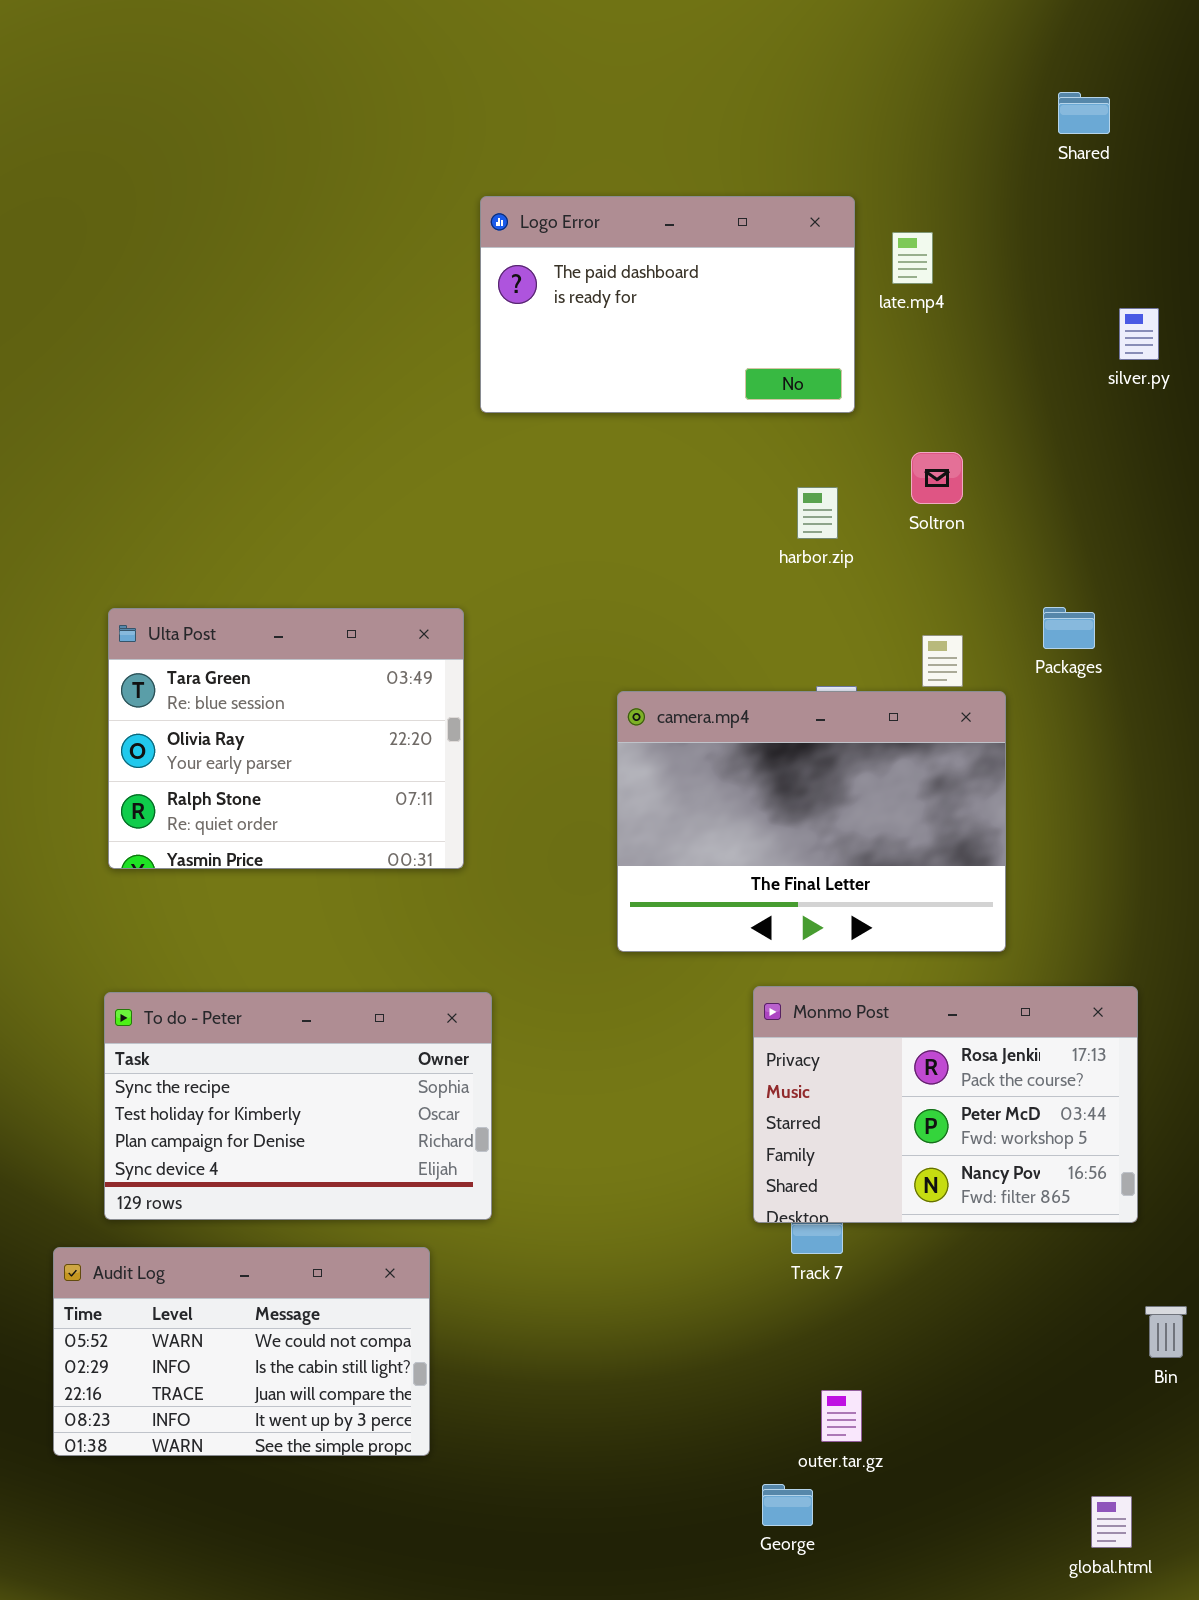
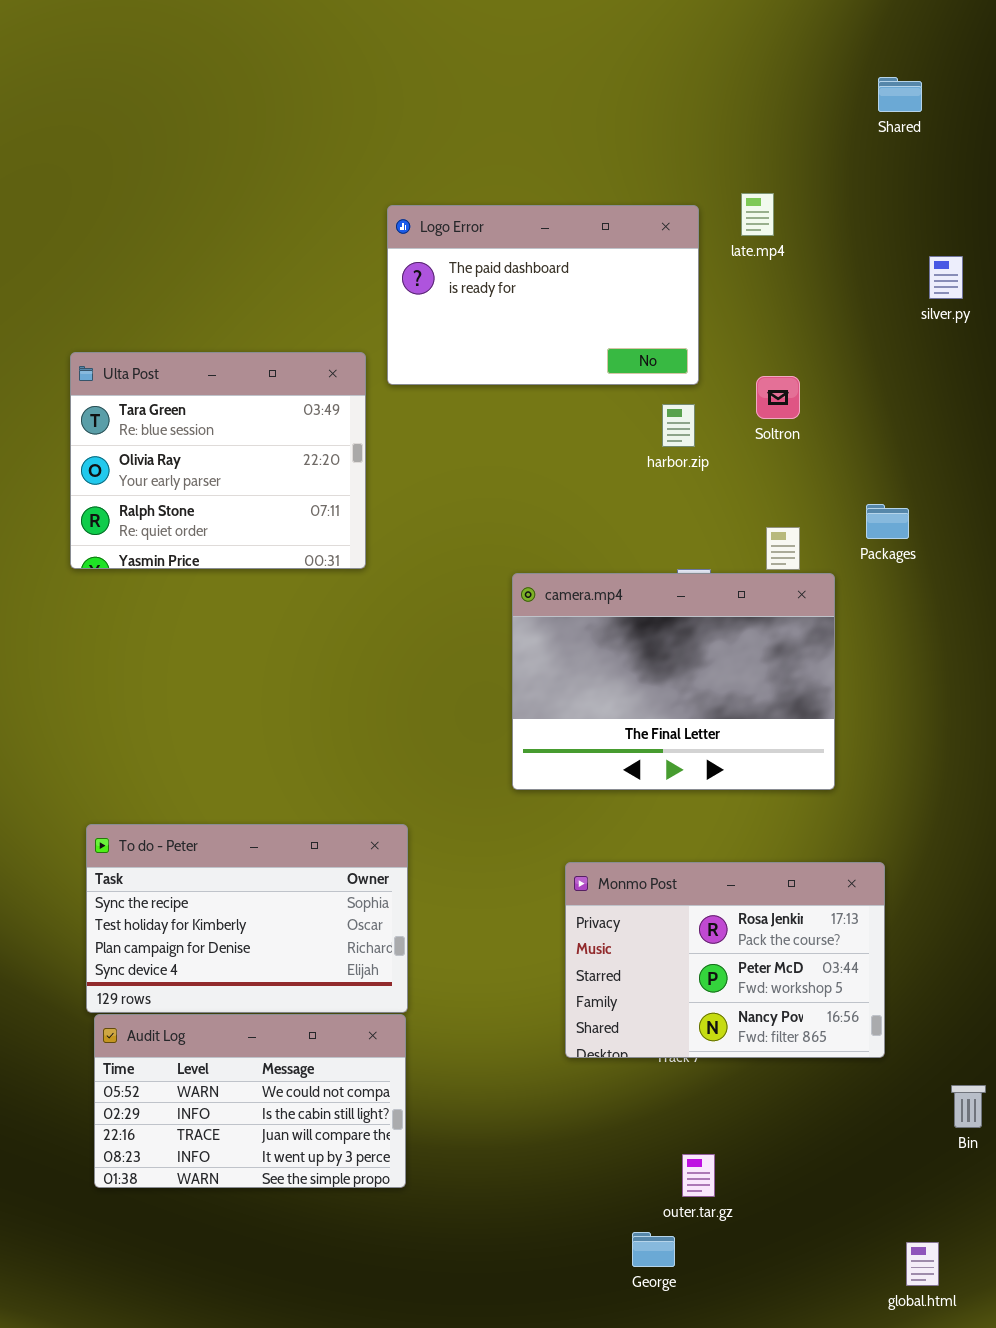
Logo Error: [480,196,855,413] -> [387,205,699,385], moved
Ulta Post: [108,608,464,869] -> [70,352,366,569], moved
Monmo Post: [753,986,1138,1223] -> [565,862,885,1058], moved
Audit Log: [53,1247,430,1456] -> [94,1014,406,1188], moved

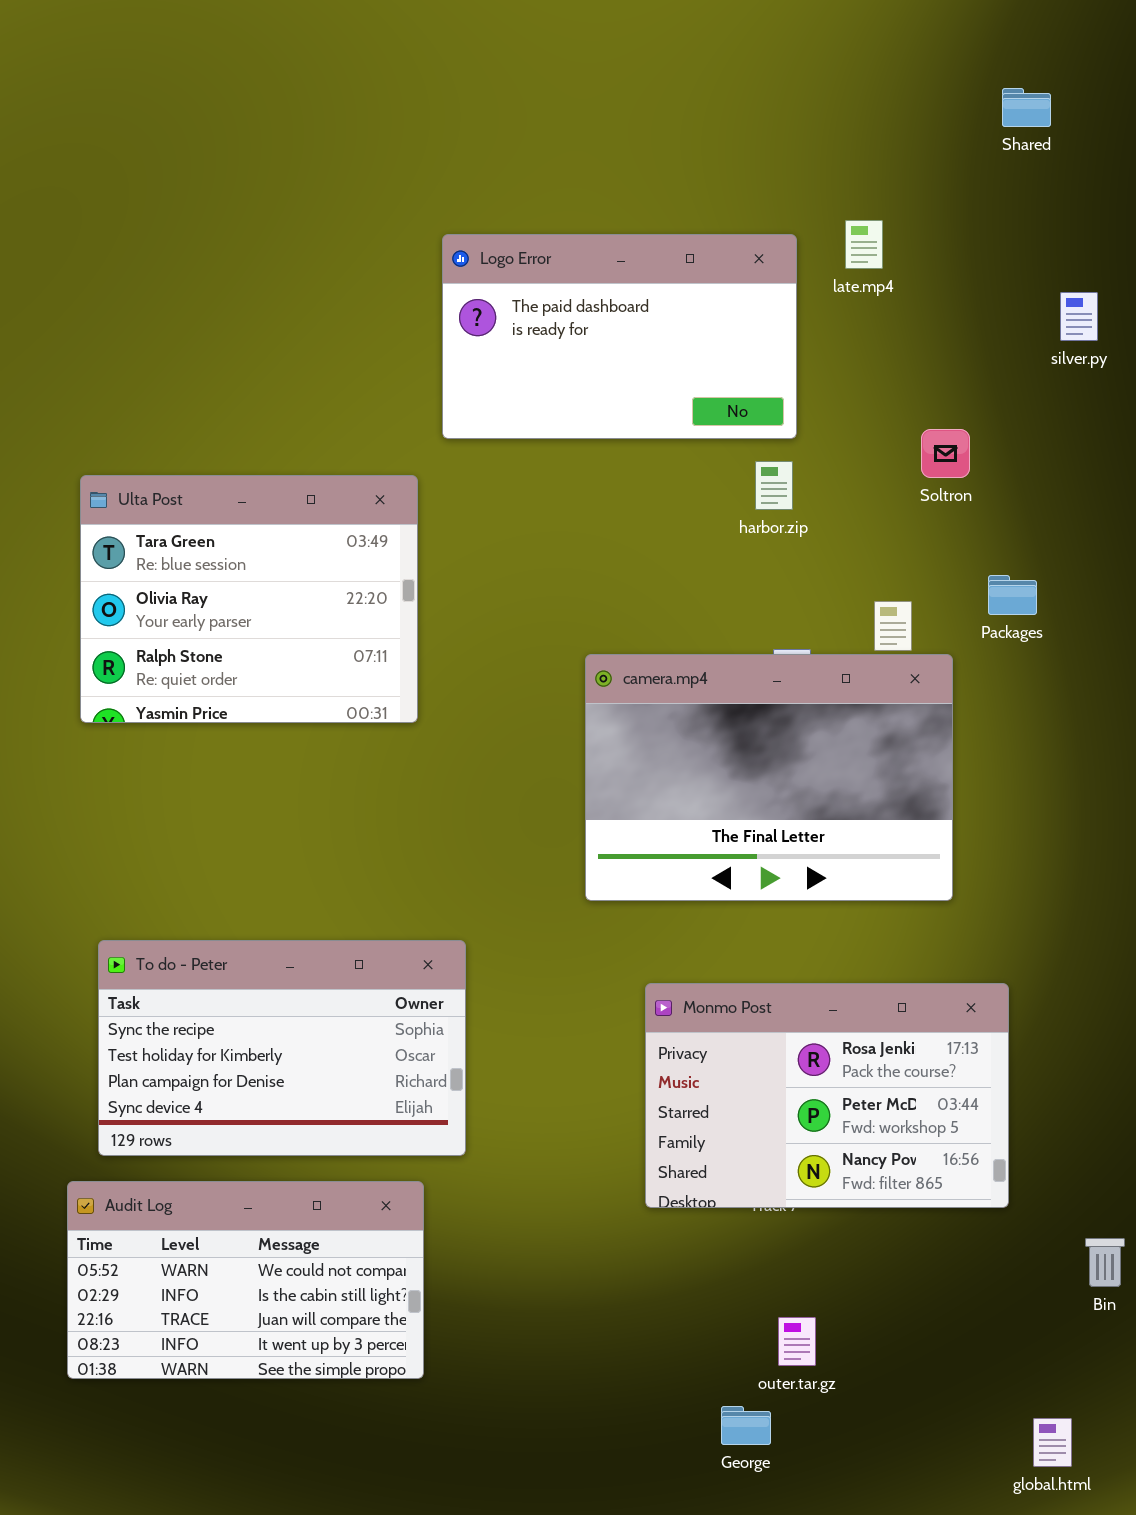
Ulta Post: [70,352,366,569] -> [80,475,418,723], moved
Soltron: [756,376,800,419] -> [921,429,970,478], moved
Audit Log: [94,1014,406,1188] -> [67,1181,424,1379], moved

